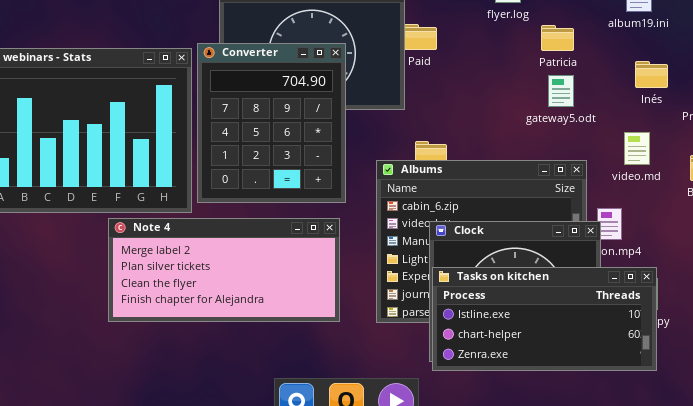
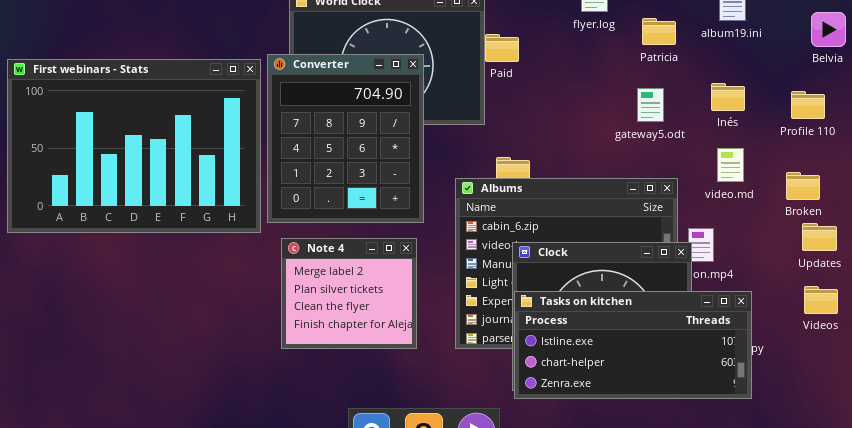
Patricia: [541,25,574,51] -> [642,18,676,45], moved
Inés: [635,61,668,88] -> [711,83,745,111], moved
Note 4: [108,218,340,322] -> [281,238,417,349], resized

